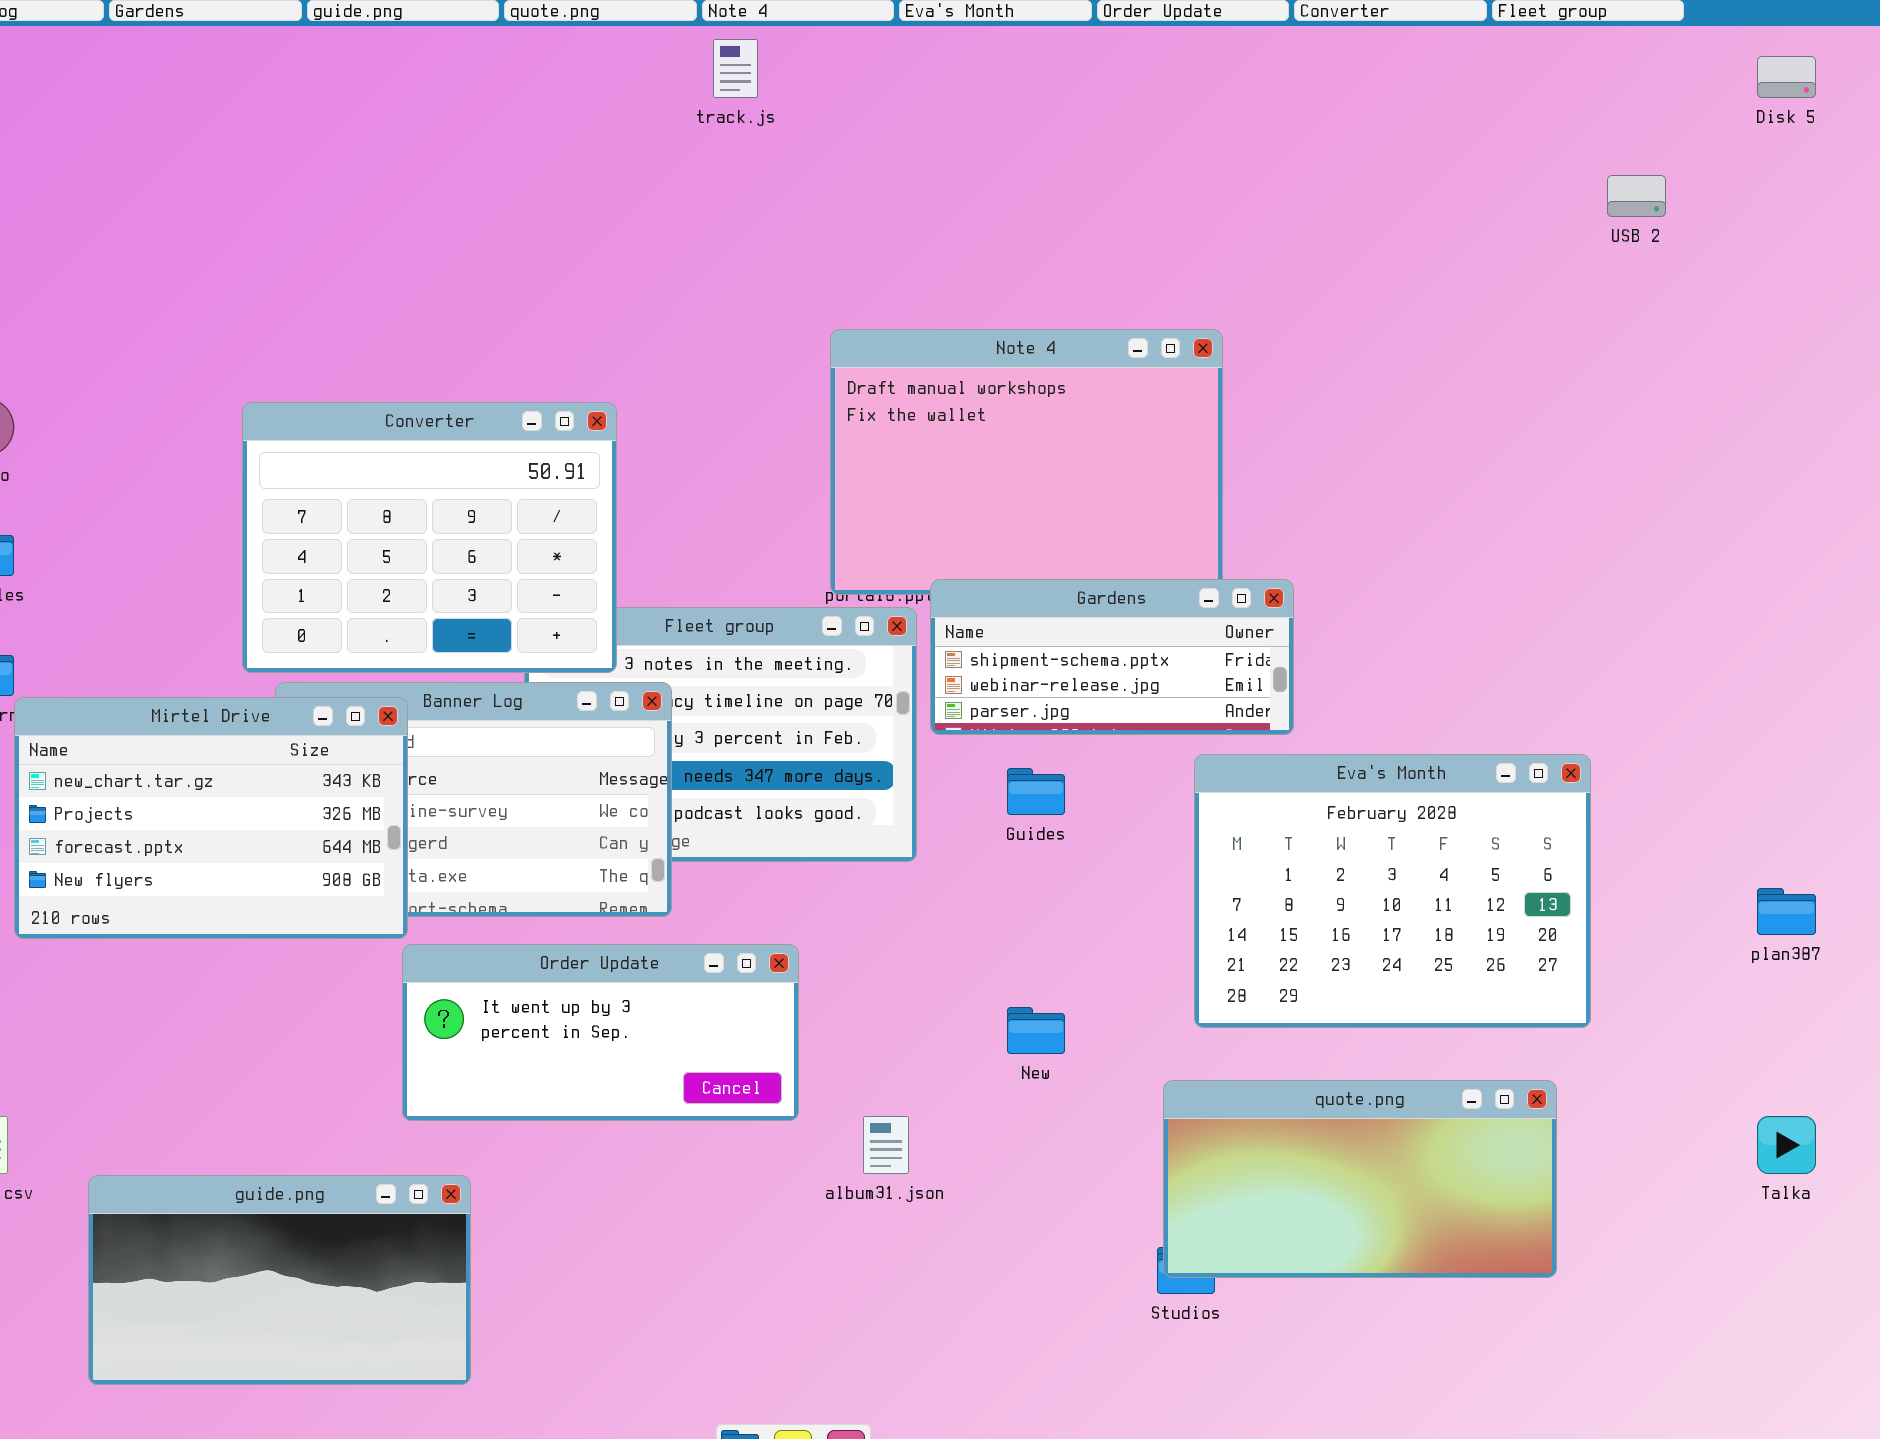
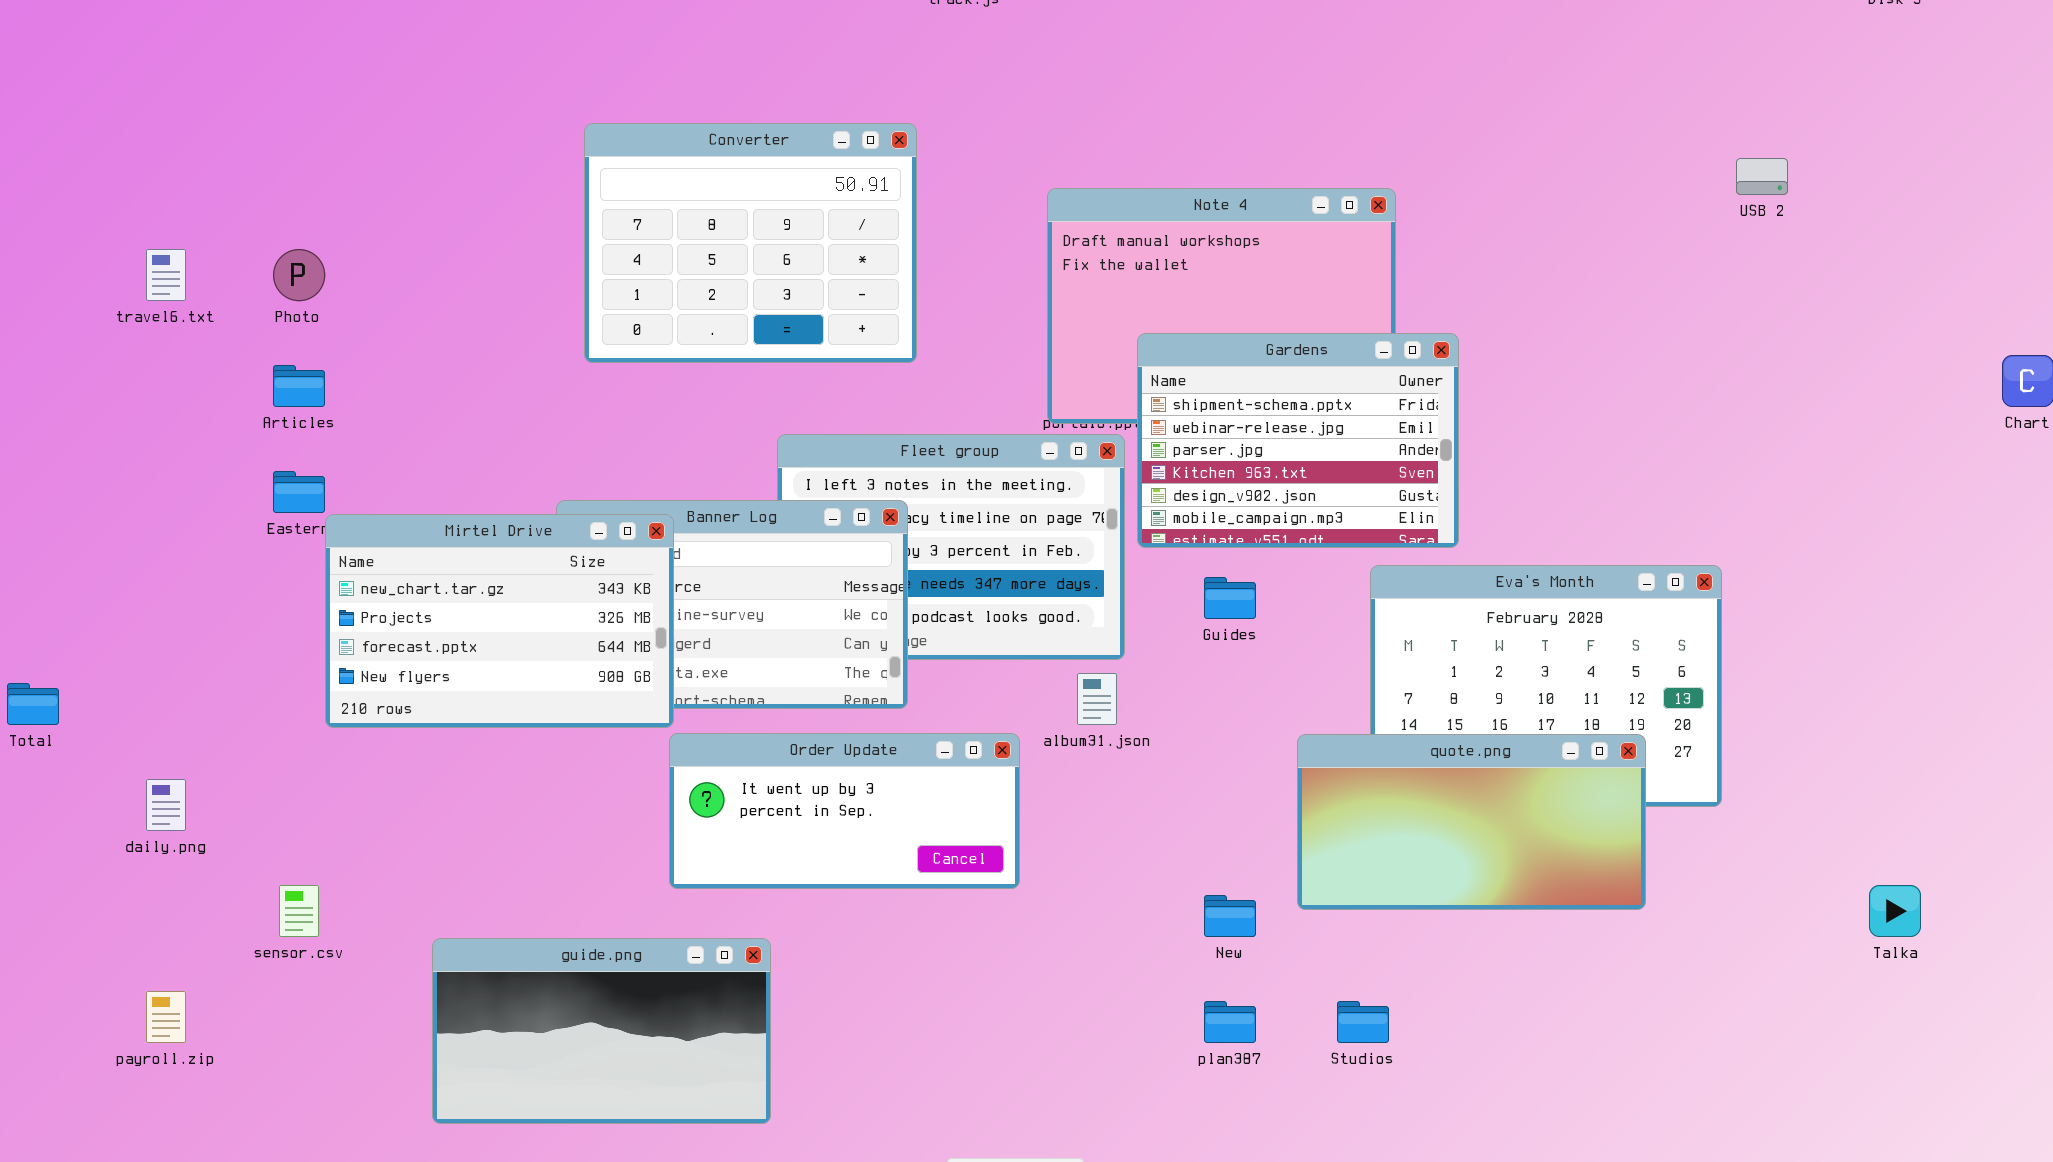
USB 2: [1607,175,1666,217] -> [1736,158,1788,195], moved
Converter: [242,402,617,673] -> [584,123,917,363], moved
Gardens: [930,579,1294,735] -> [1137,333,1459,548], resized
plan387: [1757,888,1816,935] -> [1204,1001,1256,1043], moved
New: [1007,1007,1065,1054] -> [1204,895,1256,937], moved
quote.png: [1163,1080,1557,1278] -> [1297,734,1646,910], moved
album31.json: [863,1116,909,1174] -> [1077,673,1117,725], moved
guide.png: [88,1175,471,1385] -> [432,938,771,1124], moved

